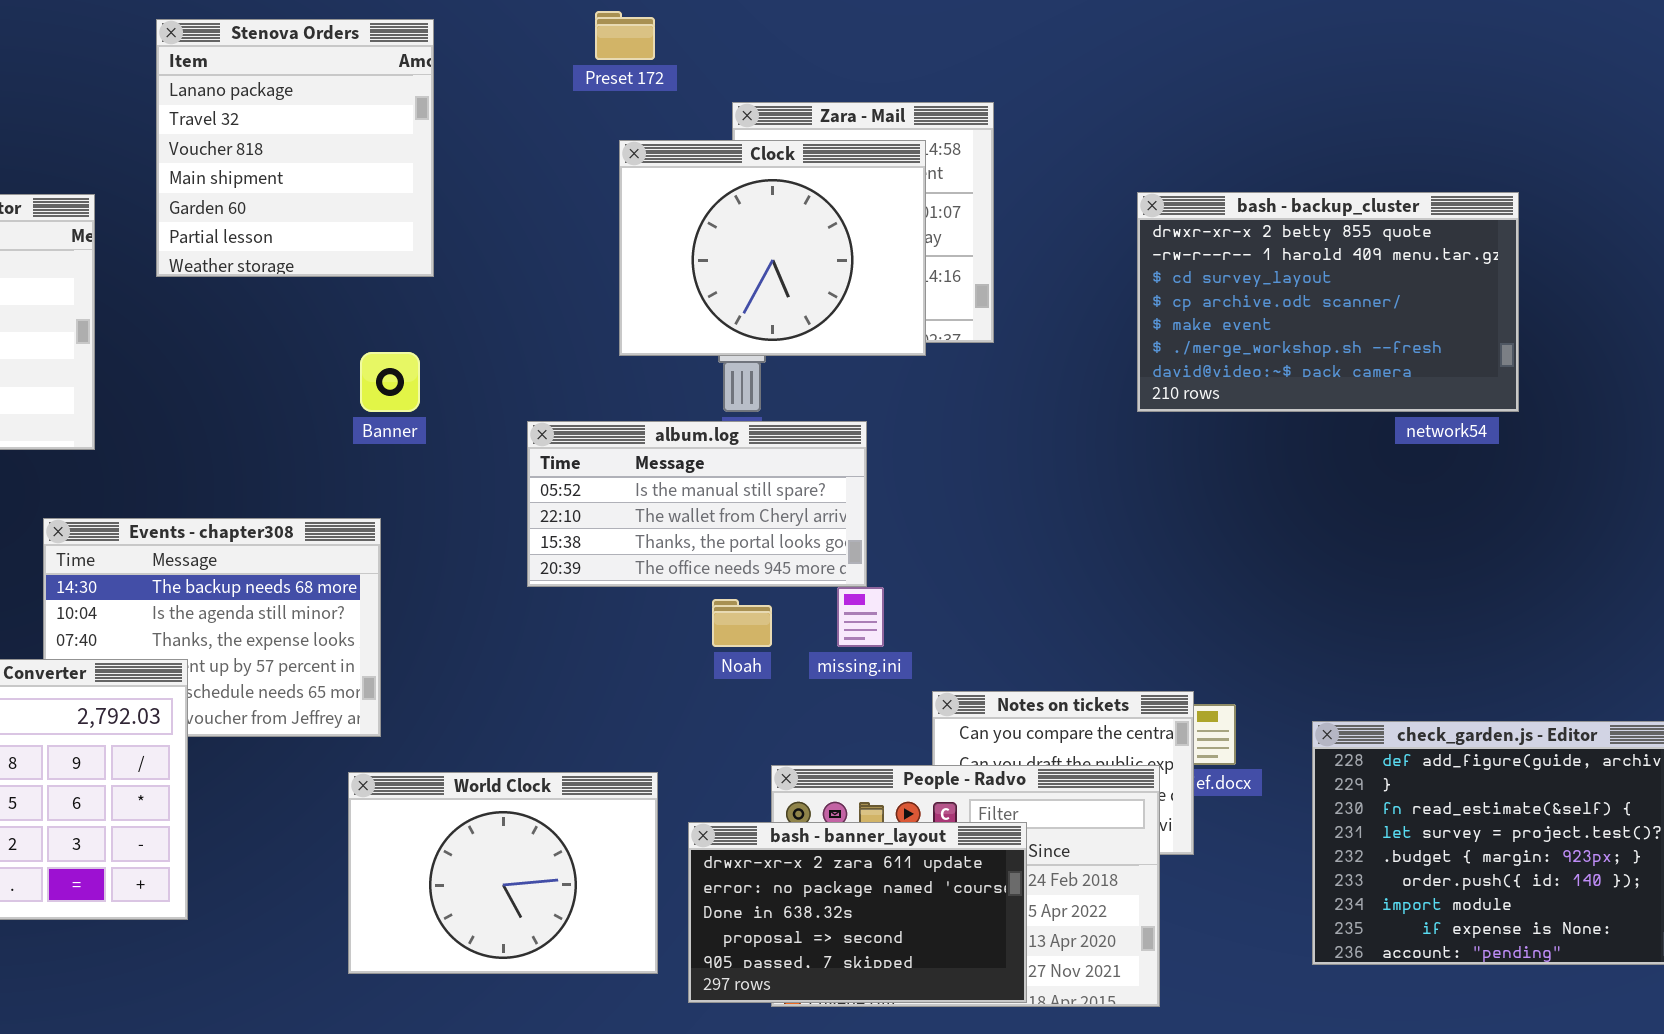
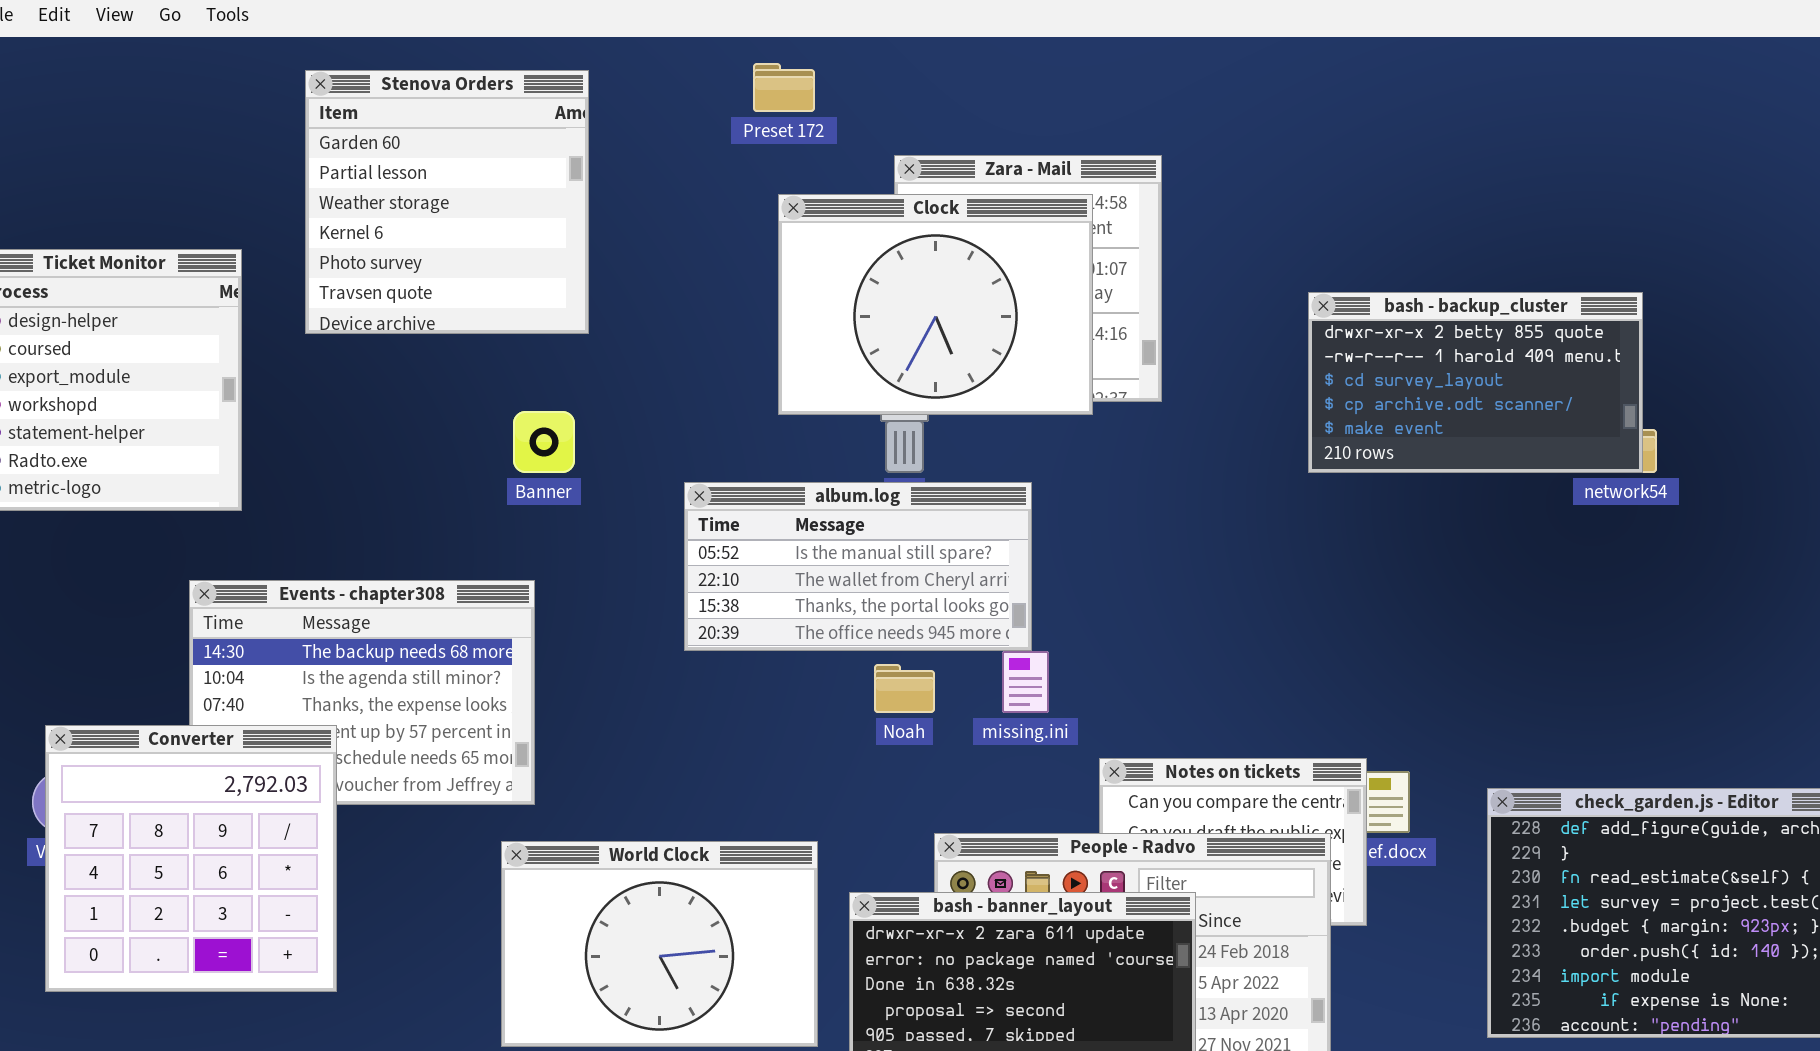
Stenova Orders: [156,19,434,277] -> [305,70,589,334], scrolled down 4 rows
bash - backup_cluster: [1137,192,1519,412] -> [1308,292,1643,473], resized

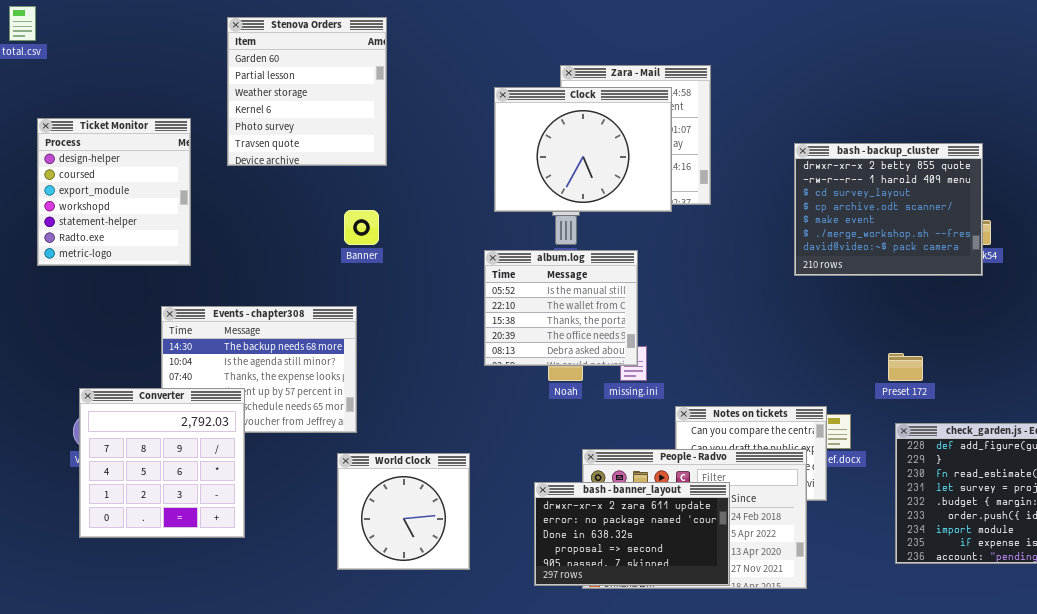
Preset 172: [753,63,815,112] -> [888,353,923,381], moved
bash - backup_cluster: [1308,292,1643,473] -> [794,143,983,276], resized
album.log: [684,482,1032,651] -> [484,250,638,366], resized
World Clock: [501,841,818,1047] -> [337,453,470,570], resized

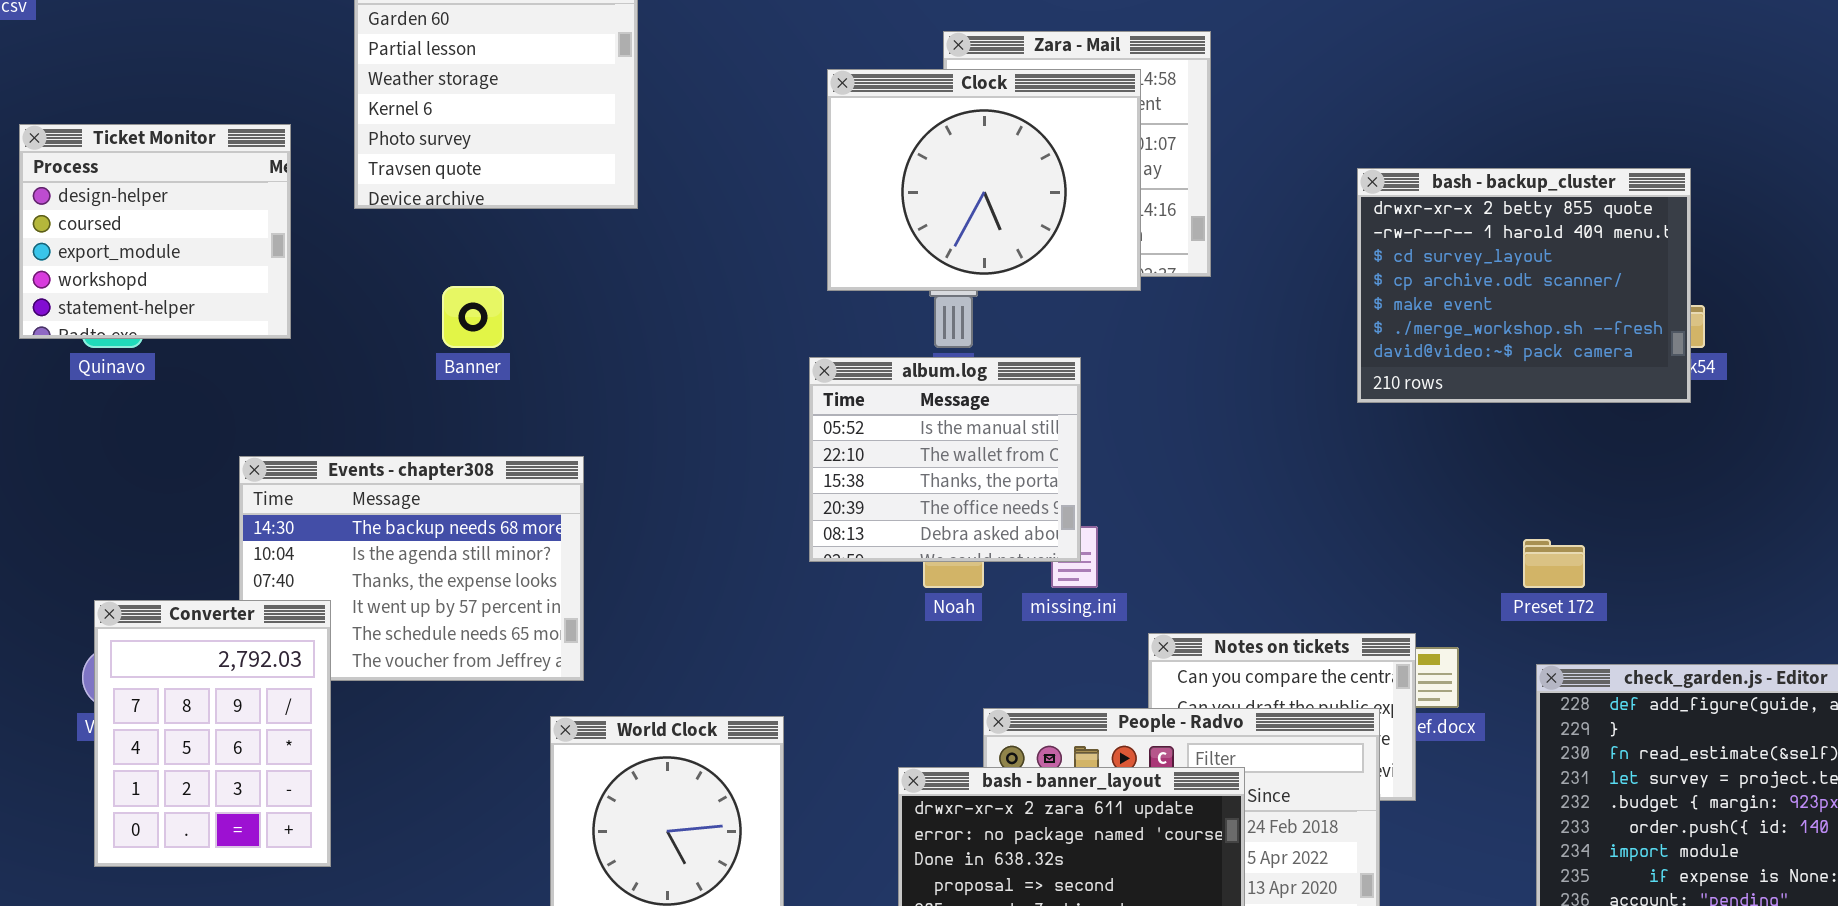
Ticket Monitor: [37,118,191,266] -> [19,124,291,339], resized
Banner: [344,210,379,245] -> [442,286,504,348], moved
Converter: [79,388,245,538] -> [94,600,331,867], resized

